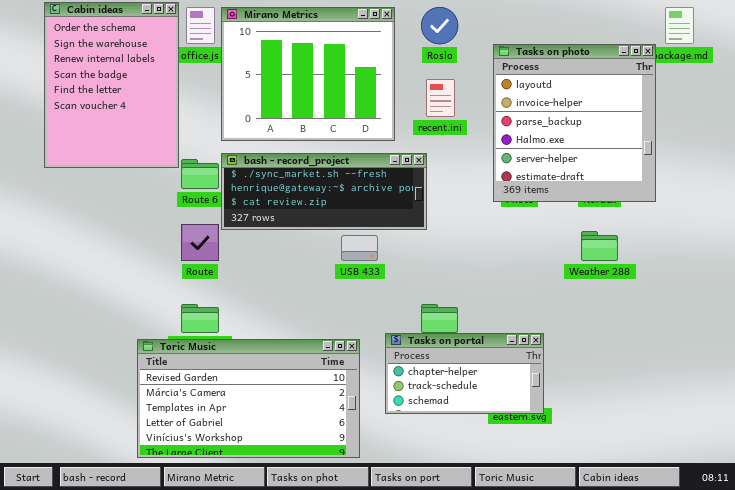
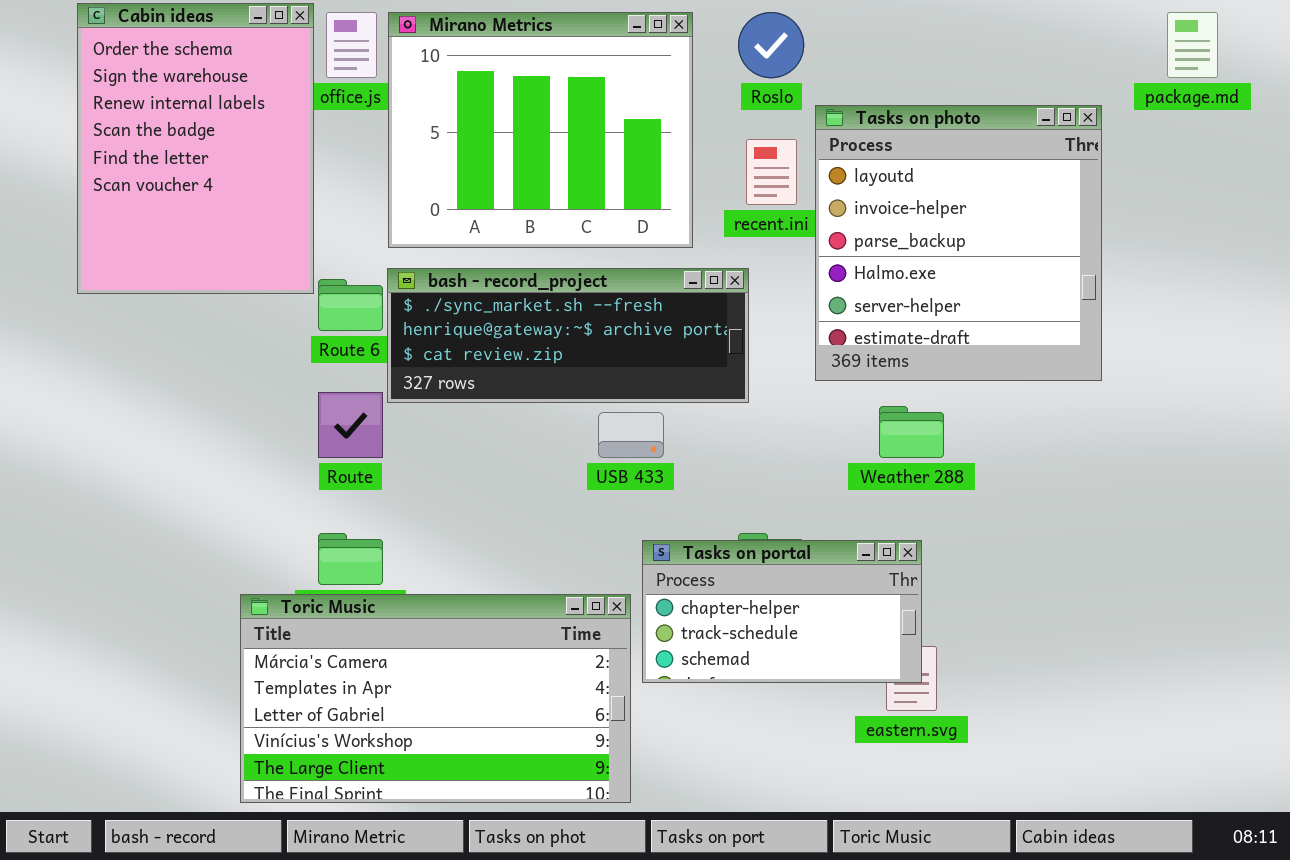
Tasks on photo: [493,44,656,202] -> [815,105,1102,381], moved
Weather 288: [581,231,618,261] -> [879,406,944,458], moved
Tasks on portal: [385,333,544,414] -> [642,540,922,683], moved
Toric Music: [137,339,360,458] -> [240,594,631,803], scrolled down 1 row

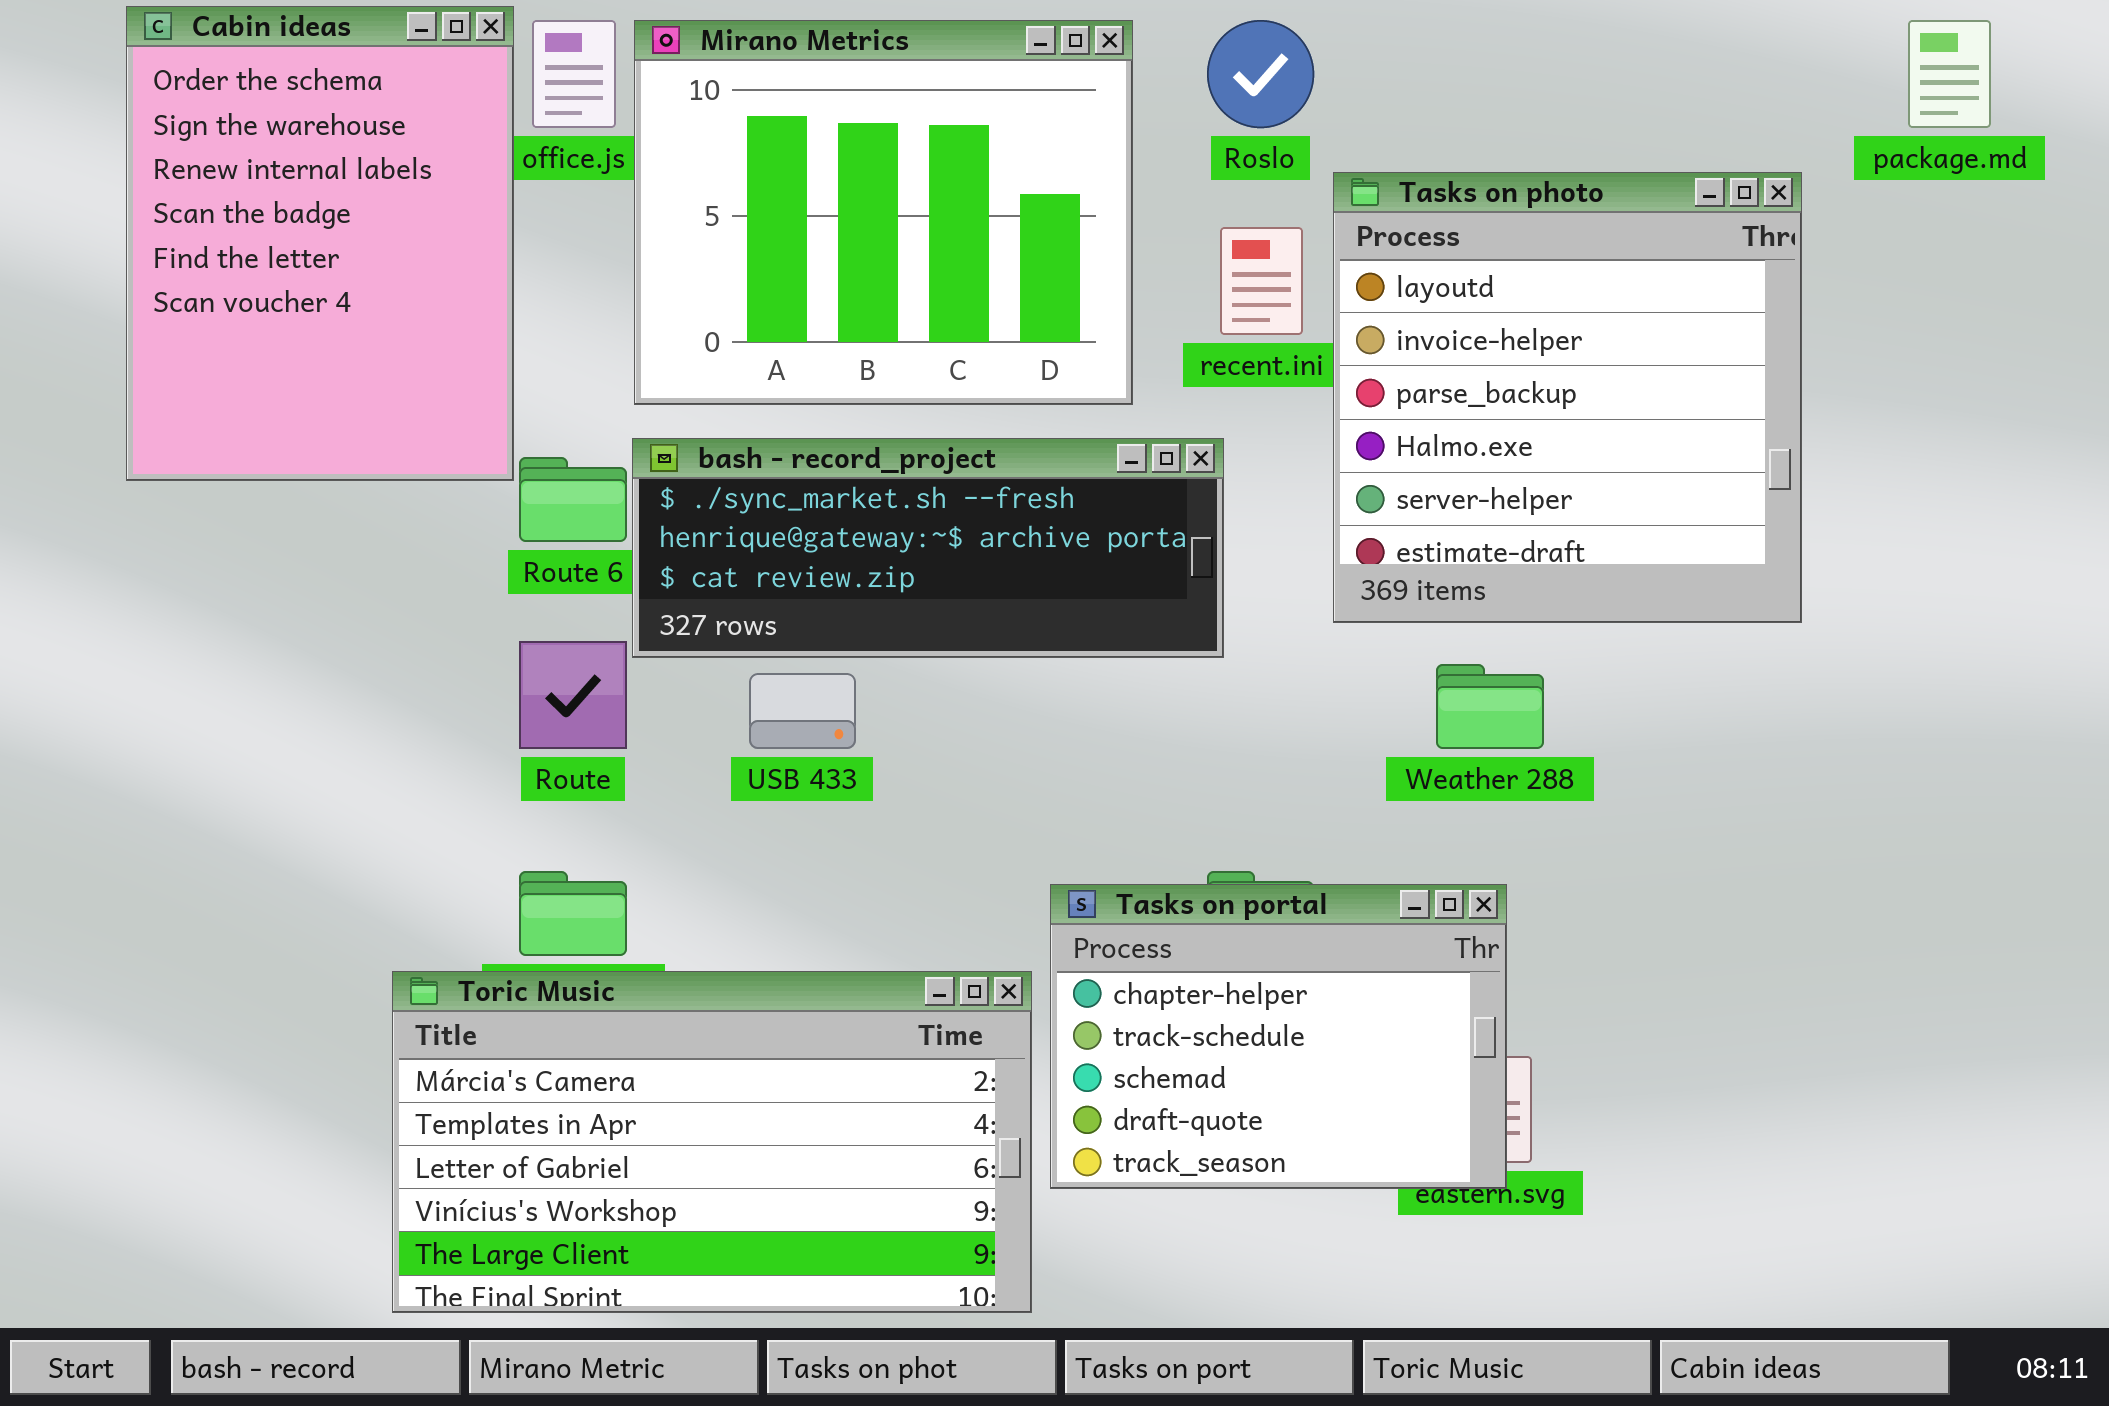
USB 433: [598,412,664,458] -> [749,673,856,749], moved
Tasks on portal: [642,540,922,683] -> [1050,884,1507,1189], resized

